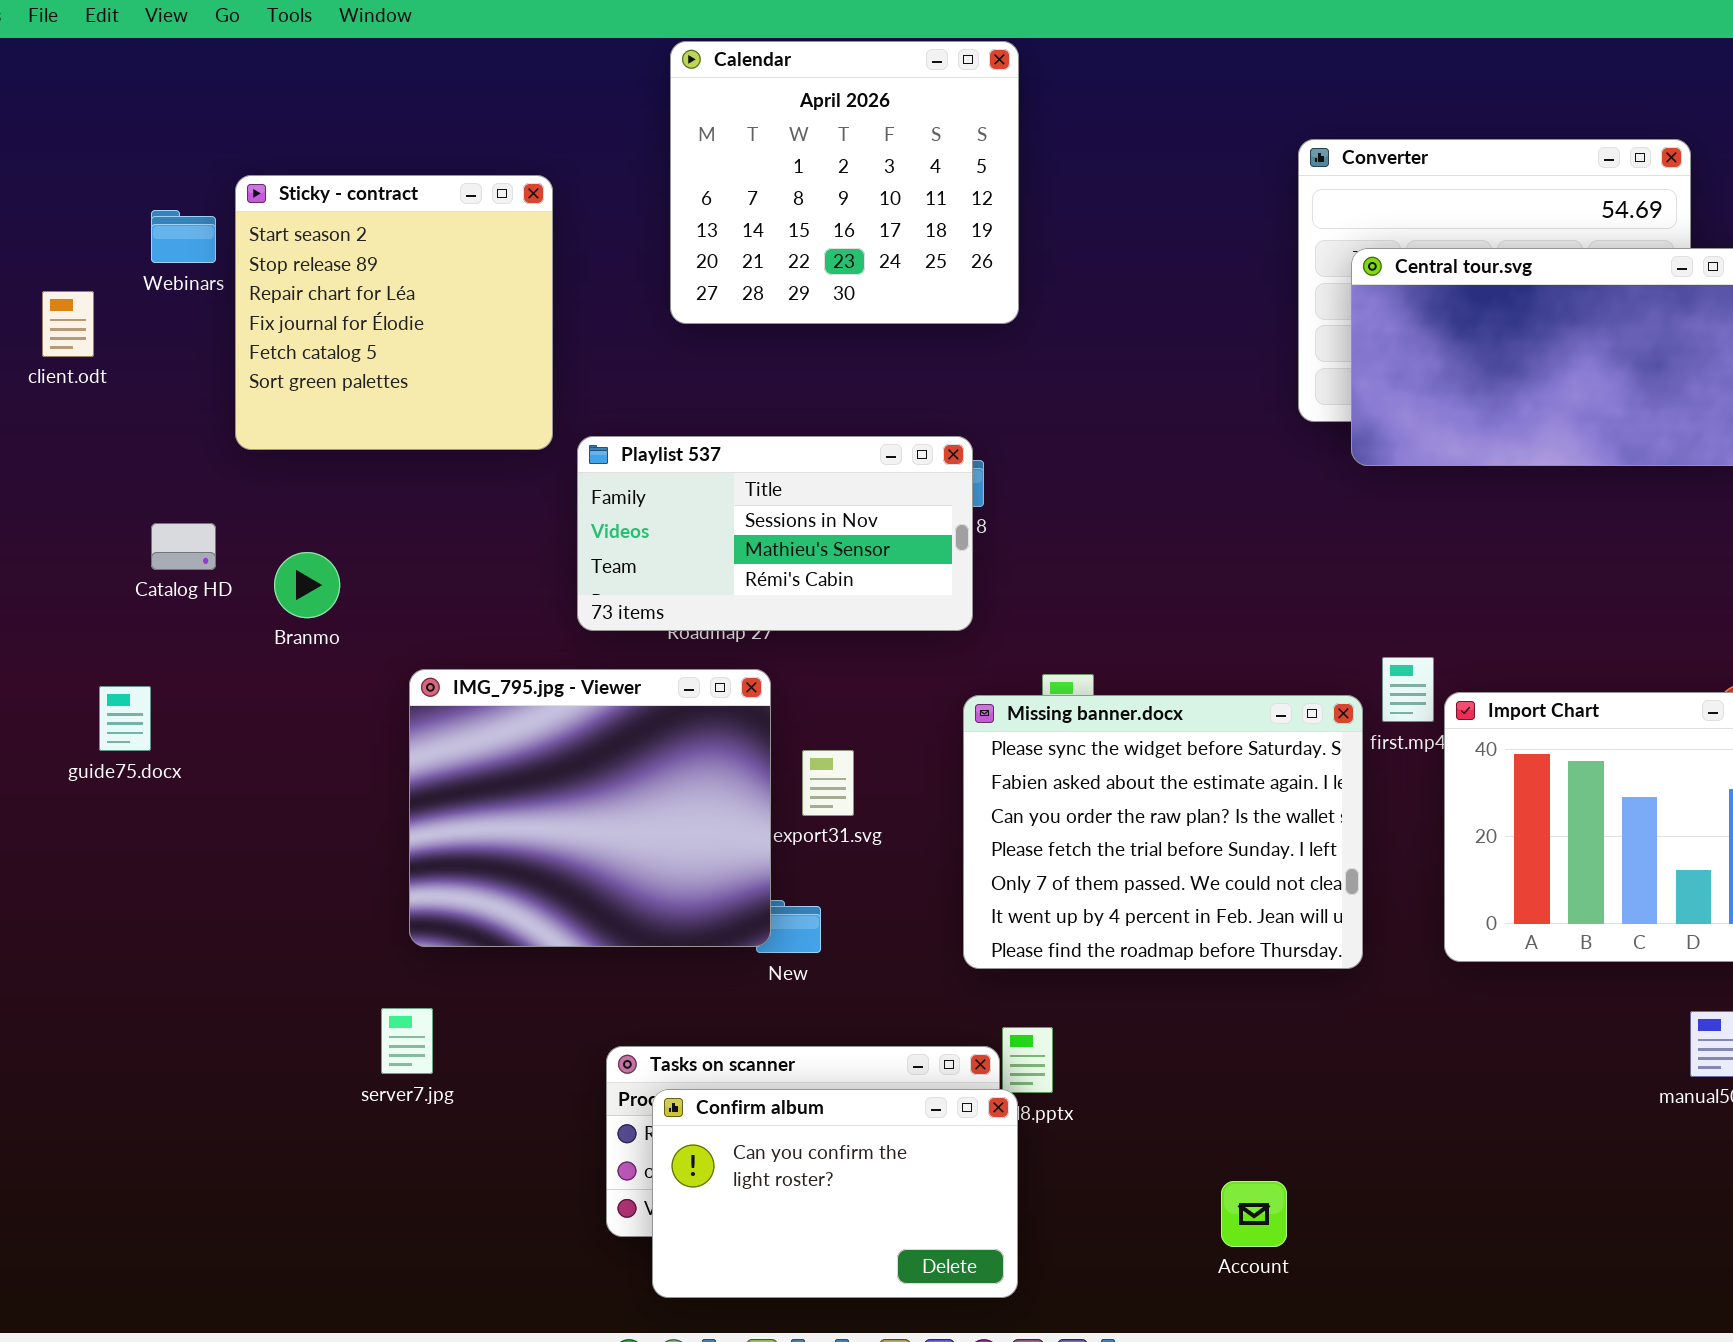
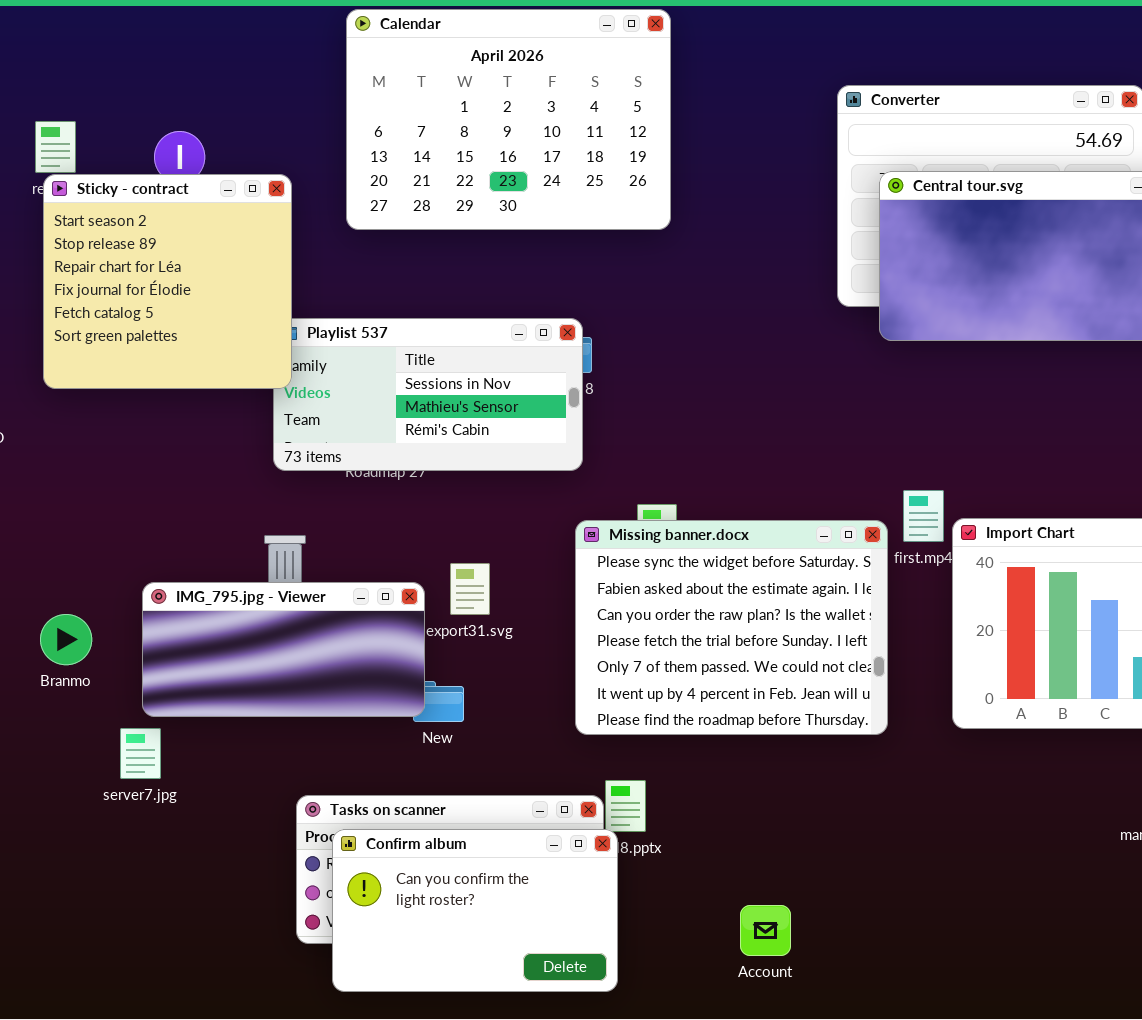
Calendar: [670,41,1019,324] -> [346,9,671,230], resized
Sticky - contract: [235,175,553,450] -> [43,174,292,389], moved
Branmo: [274,552,340,618] -> [40,614,92,665], moved
IMG_795.jpg - Viewer: [409,669,771,947] -> [142,582,425,717], resized
server7.jpg: [381,1008,433,1074] -> [120,728,161,779], moved
Account: [1221,1181,1287,1247] -> [740,905,791,956], moved

